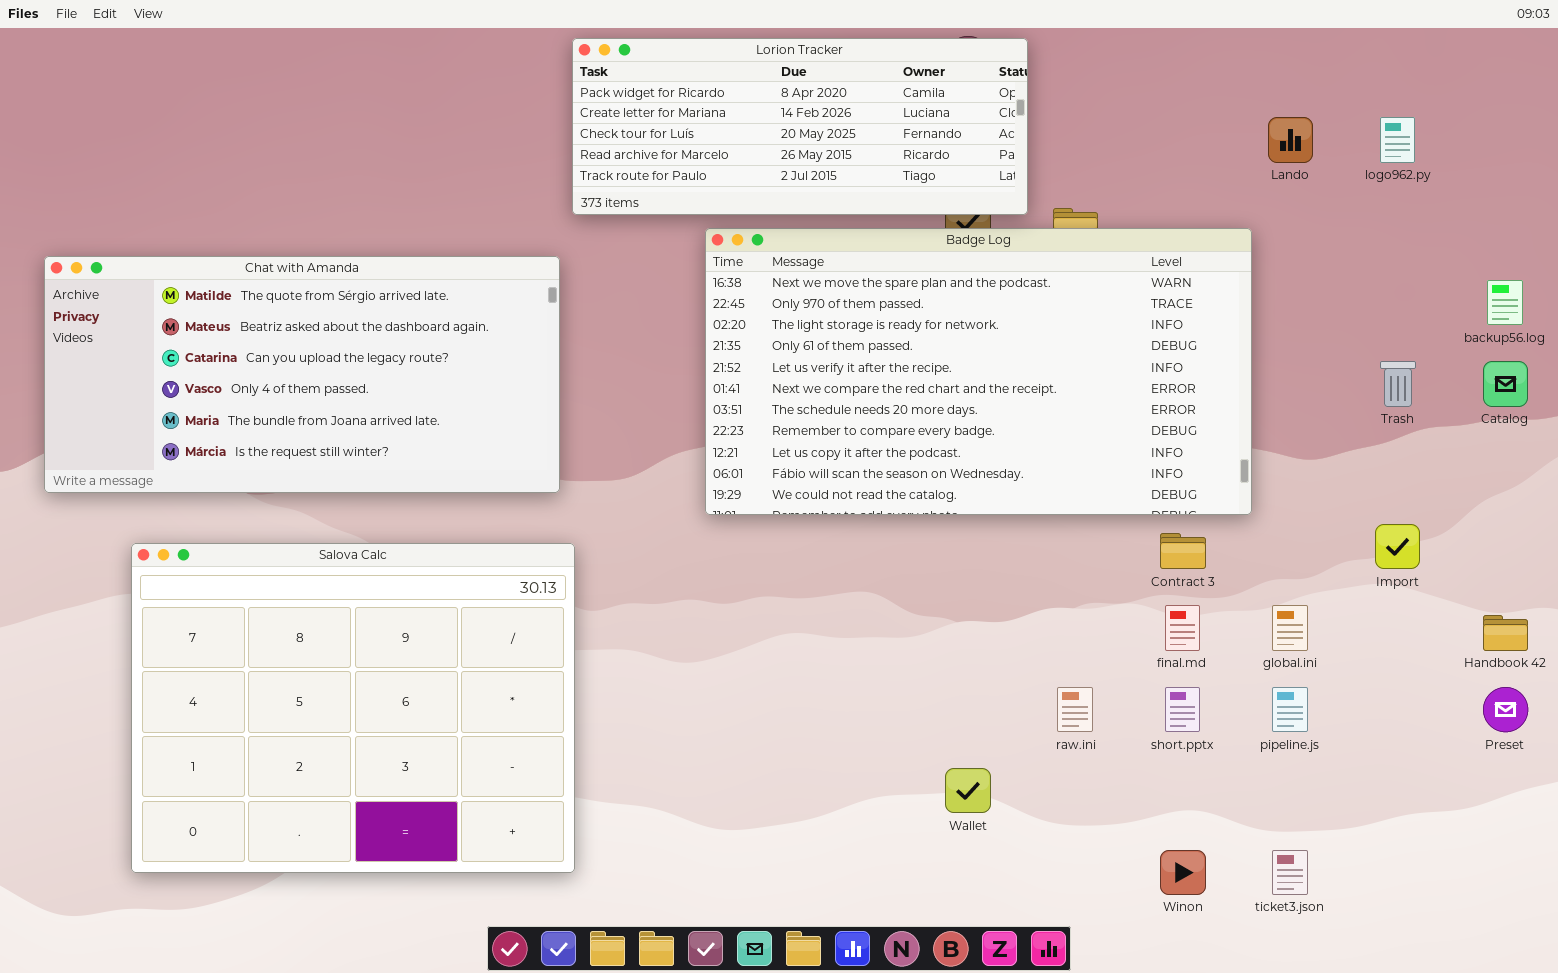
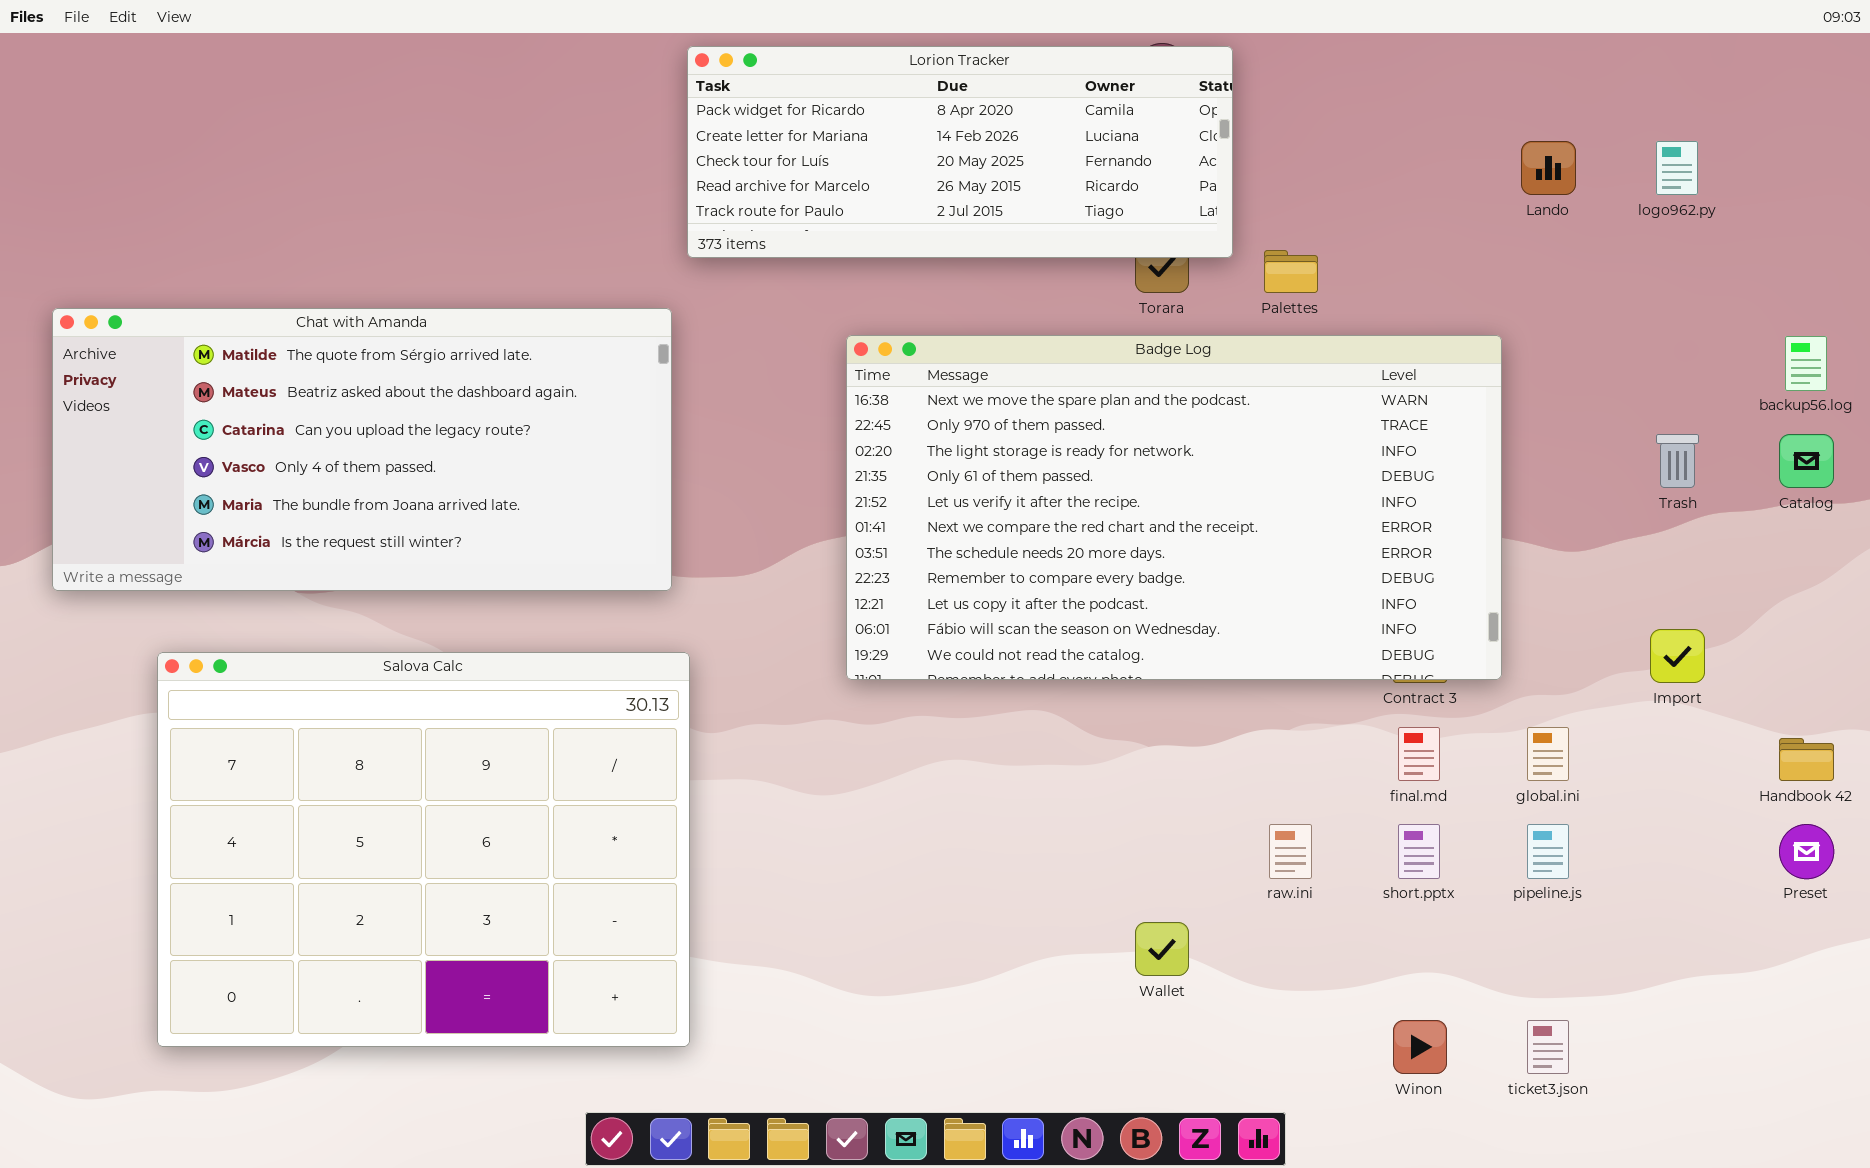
Badge Log: [705,228,1252,515] -> [846,335,1502,680], moved

